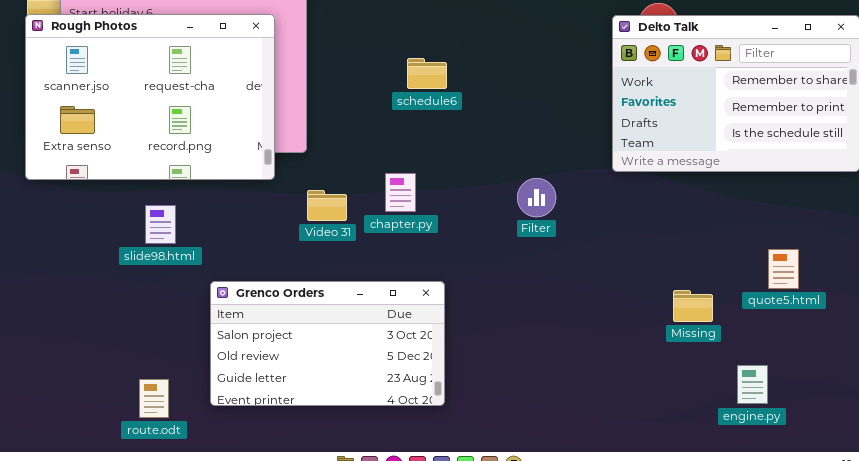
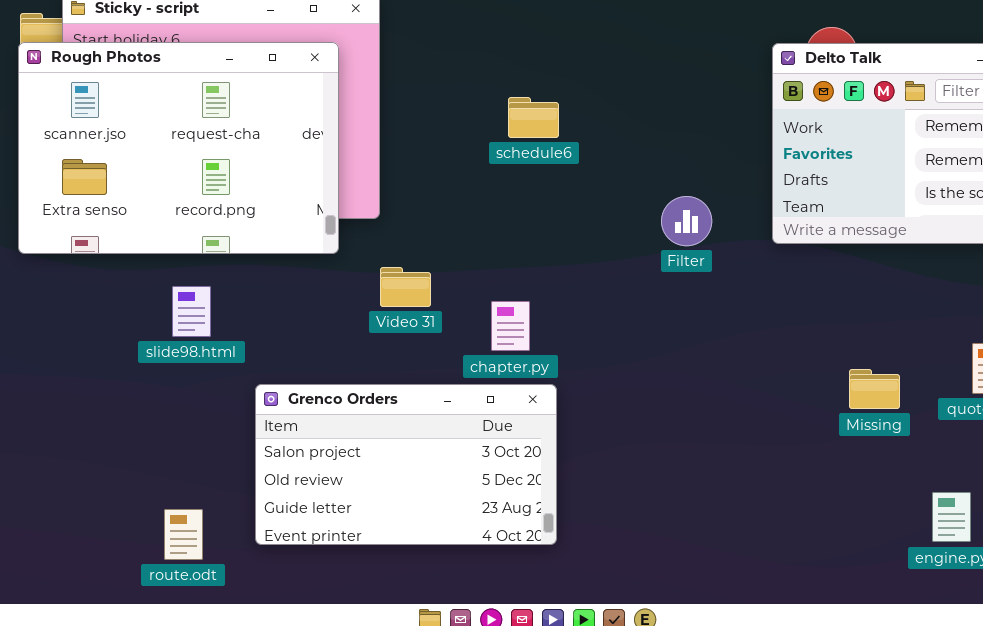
chapter.py: [385,173,416,212] -> [491,301,530,351], moved
Filter: [517,178,556,217] -> [661,196,712,246], moved
Missing: [673,290,713,322] -> [849,369,900,409], moved

